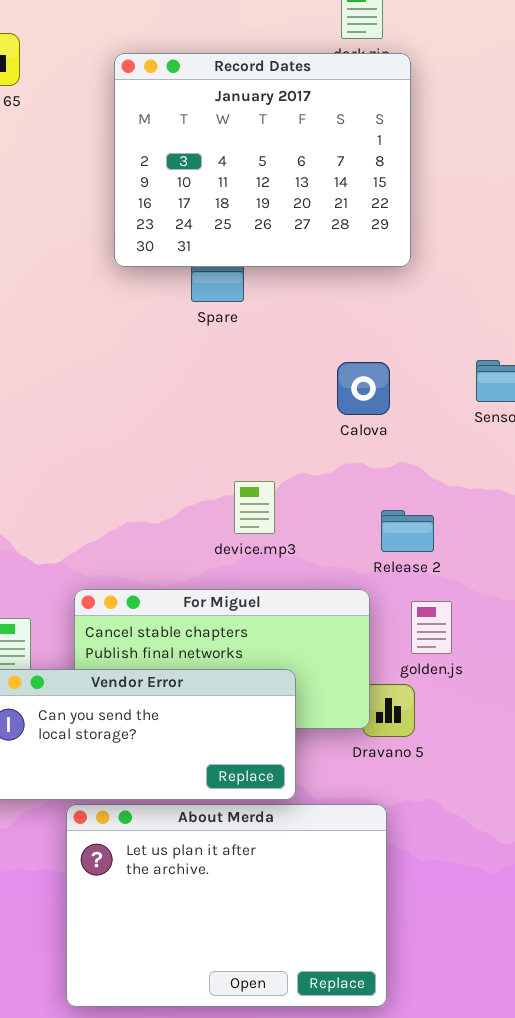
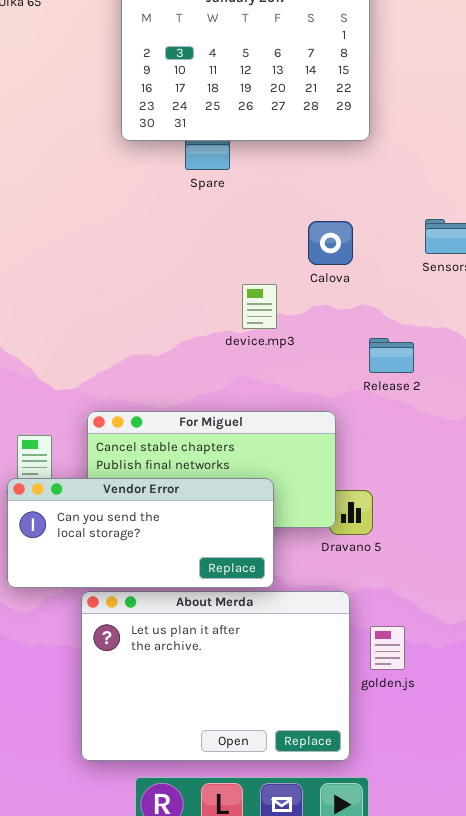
device.mp3: [234,481,275,534] -> [242,284,277,329], moved
Release 2: [381,510,434,552] -> [369,338,414,373], moved
golden.js: [411,601,452,654] -> [370,626,405,670], moved

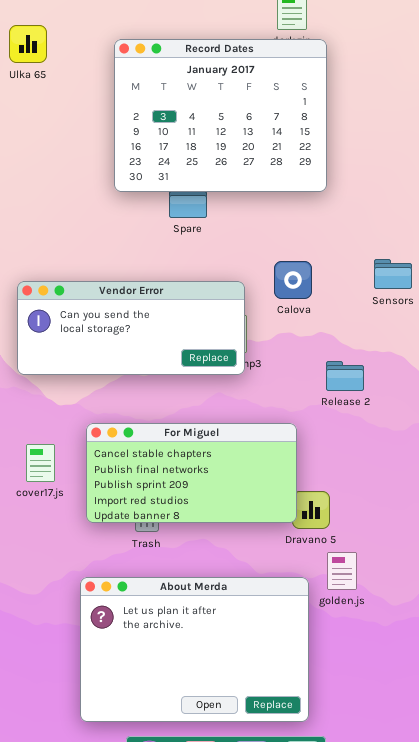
Vendor Error: [7,478,274,588] -> [17,281,245,375], moved
golden.js: [370,626,405,670] -> [327,552,357,590], moved

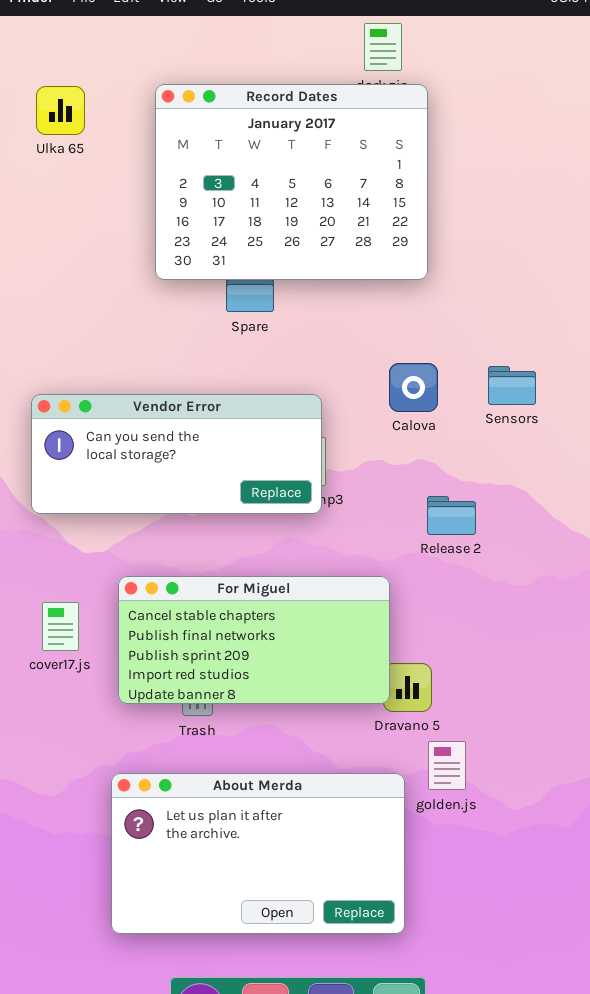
Ulka 65: [9,25,47,63] -> [36,86,85,135], moved
Calova: [274,261,312,299] -> [389,363,438,412], moved
About Merda: [80,577,309,722] -> [111,773,405,934], resized

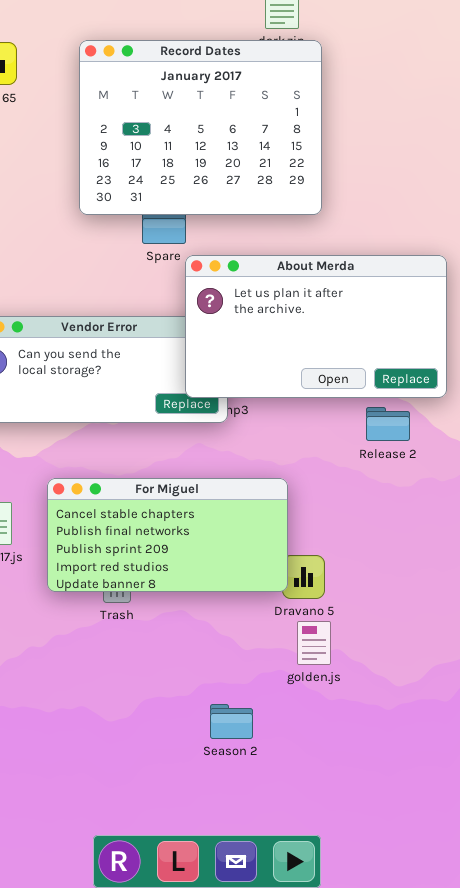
Release 2: [427,496,476,535] -> [366,407,410,441], moved
golden.js: [428,741,466,790] -> [297,621,331,665], moved
About Merda: [111,773,405,934] -> [185,255,447,398], moved

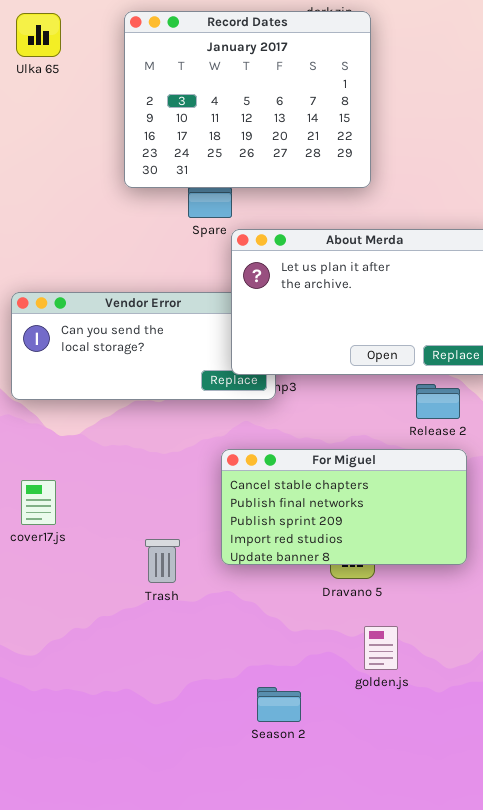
For Miguel: [47,478,288,592] -> [221,449,467,565], moved
golden.js: [297,621,331,665] -> [364,626,398,670], moved

